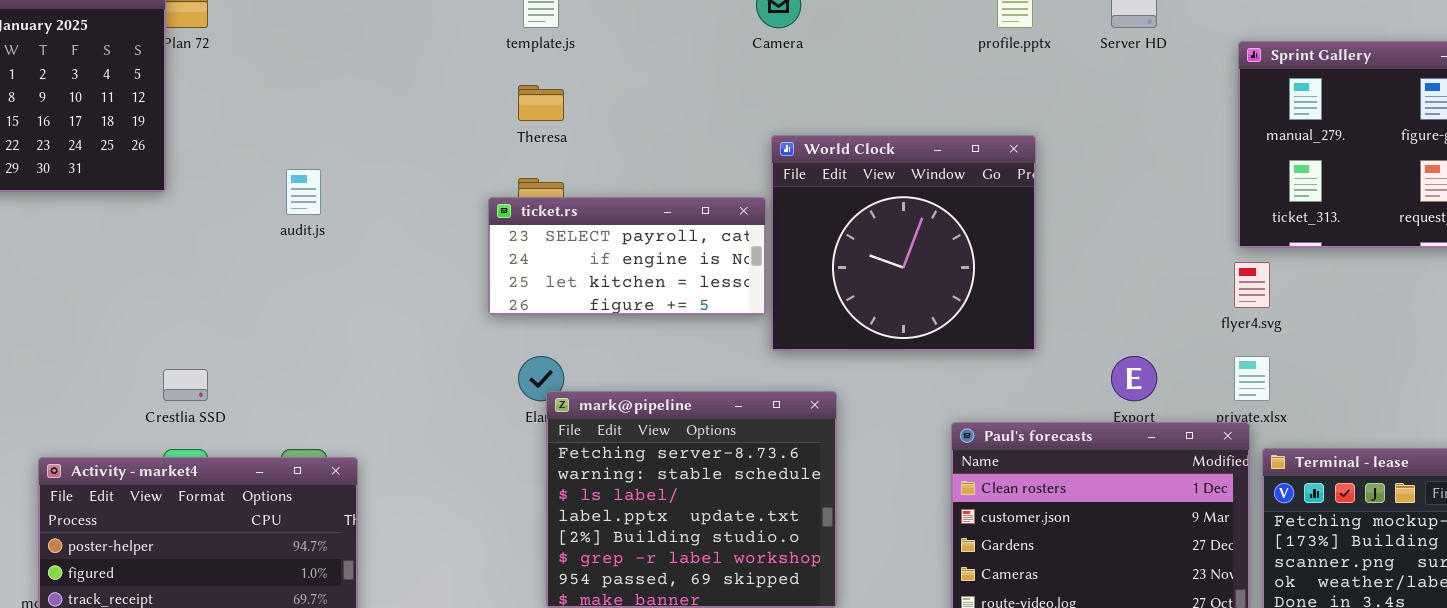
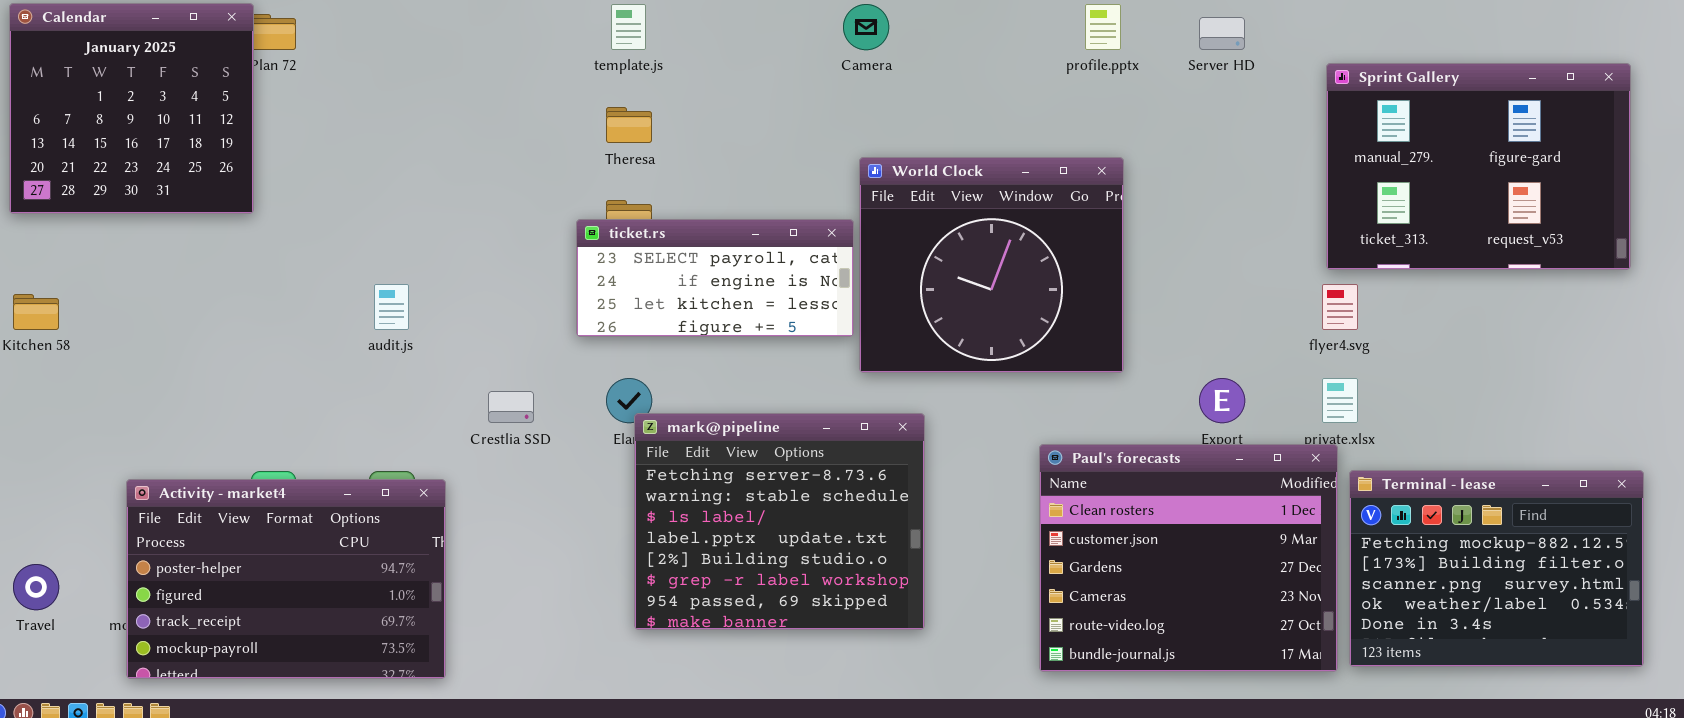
audit.js: [286,169,321,215] -> [374,284,409,330], moved
Crestlia SSD: [163,369,208,401] -> [488,391,534,423], moved

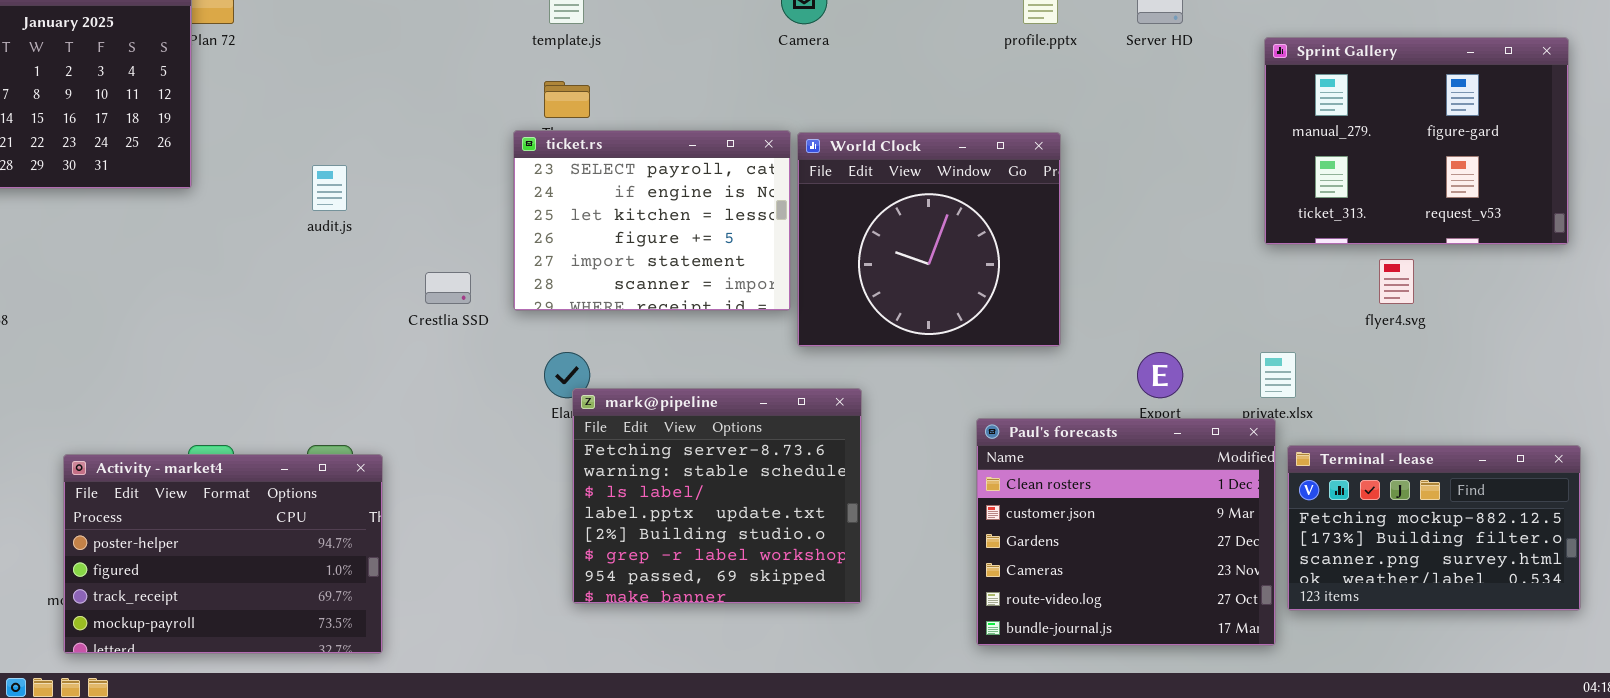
ticket.rs: [576,219,854,337] -> [513,130,791,311], resized
audit.js: [374,284,409,330] -> [312,165,347,211], moved
flyer4.svg: [1322,284,1358,330] -> [1379,259,1414,304], moved
Crestlia SSD: [488,391,534,423] -> [425,272,471,304], moved
Terminal - lease: [1349,470,1644,667] -> [1287,445,1581,611], resized

